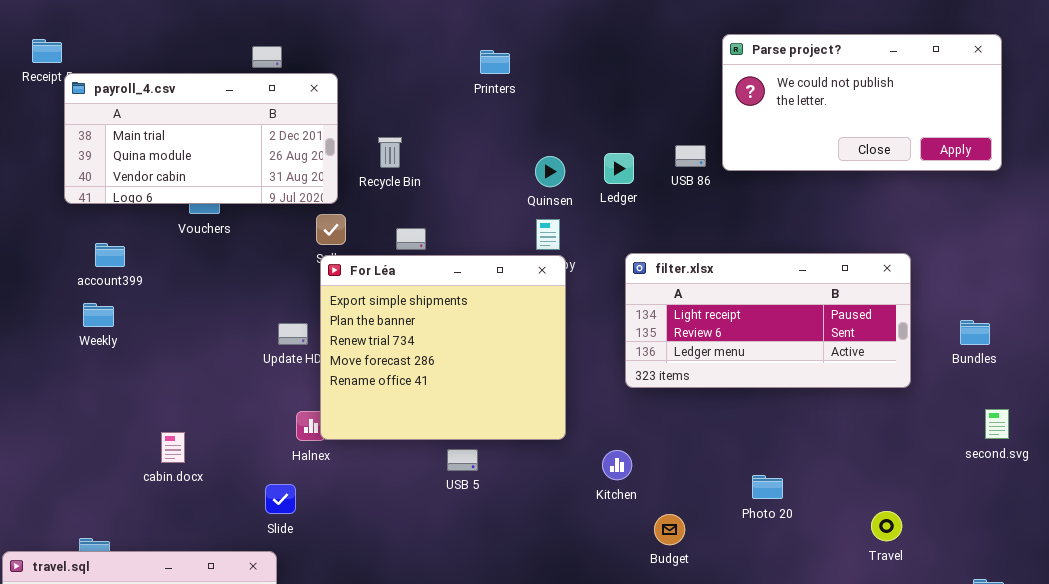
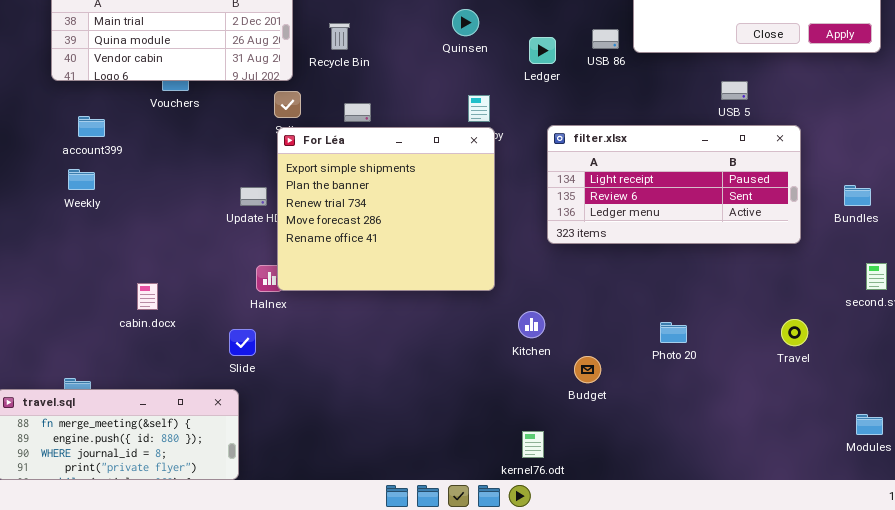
Quinsen: [535,156,565,187] -> [452,9,479,36], moved
USB 5: [447,449,478,471] -> [721,81,748,100], moved
Kitchen: [602,450,632,480] -> [518,311,545,338], moved
Travel: [871,511,902,541] -> [781,319,808,346], moved

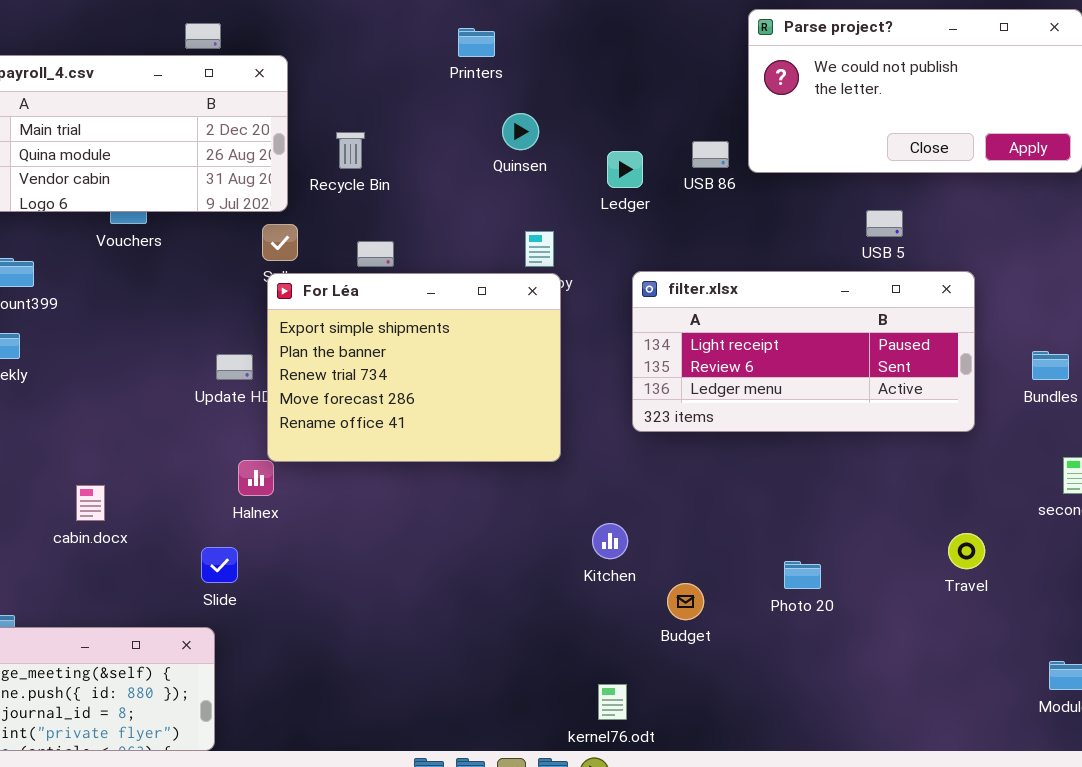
For Léa: [277,127,495,291] -> [267,273,561,462], resized
Photo 20: [660,322,687,343] -> [784,561,821,589], moved

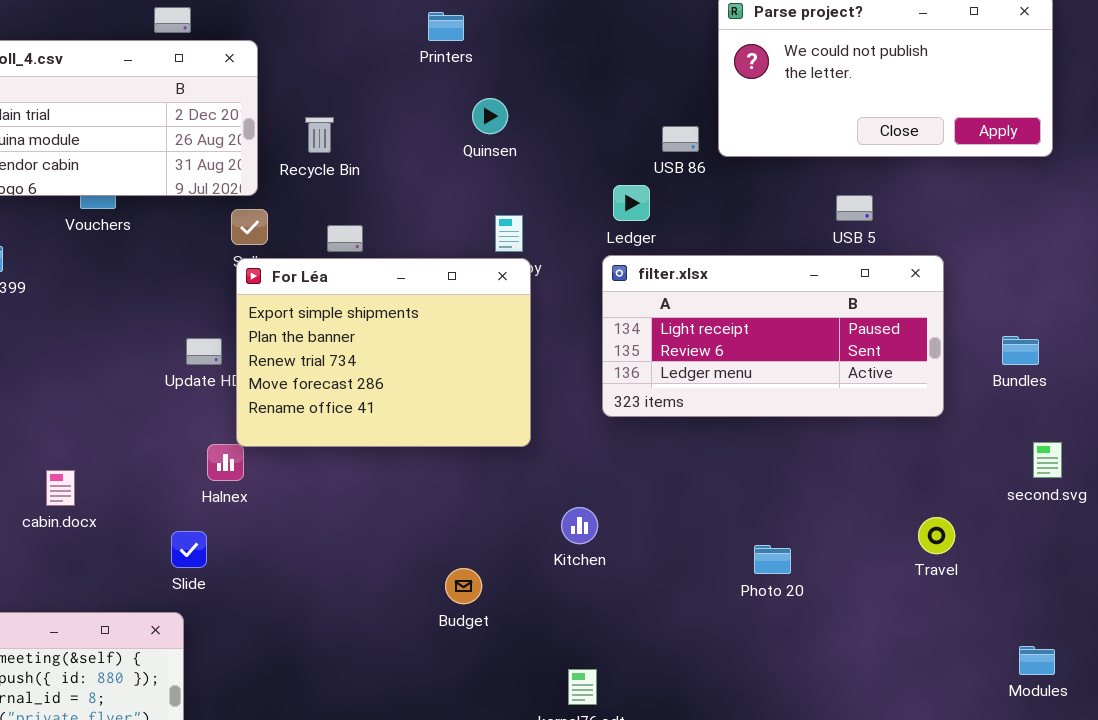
Ledger: [607,151,643,188] -> [613,185,650,221], moved
Budget: [667,583,704,620] -> [445,568,482,604], moved

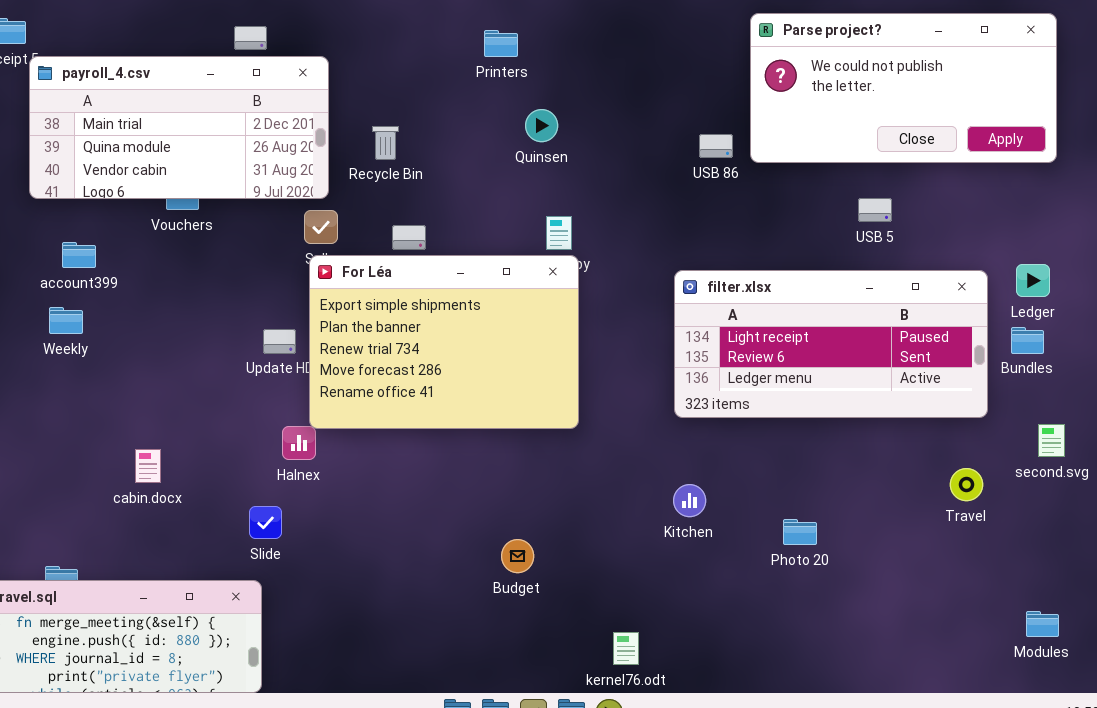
Ledger: [613,185,650,221] -> [1016,264,1050,297], moved
filter.xlsx: [602,255,944,417] -> [674,270,988,418], moved
Kitchen: [561,507,598,544] -> [673,484,706,517], moved
Travel: [918,517,955,554] -> [950,468,983,501], moved

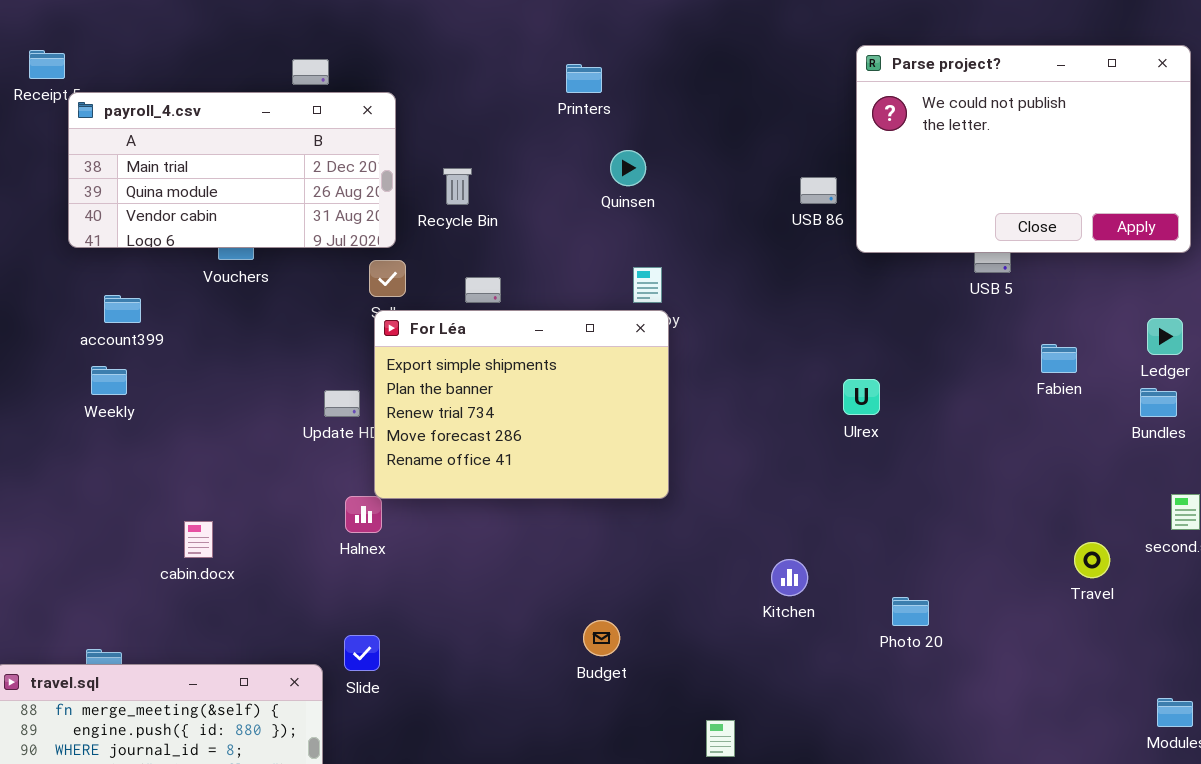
Parse project?: [750,13,1057,163] -> [856,45,1191,253], resized
filter.xlsx: [674,270,988,418] -> none, closed
Slide: [249,506,282,539] -> [344,635,380,671], moved

